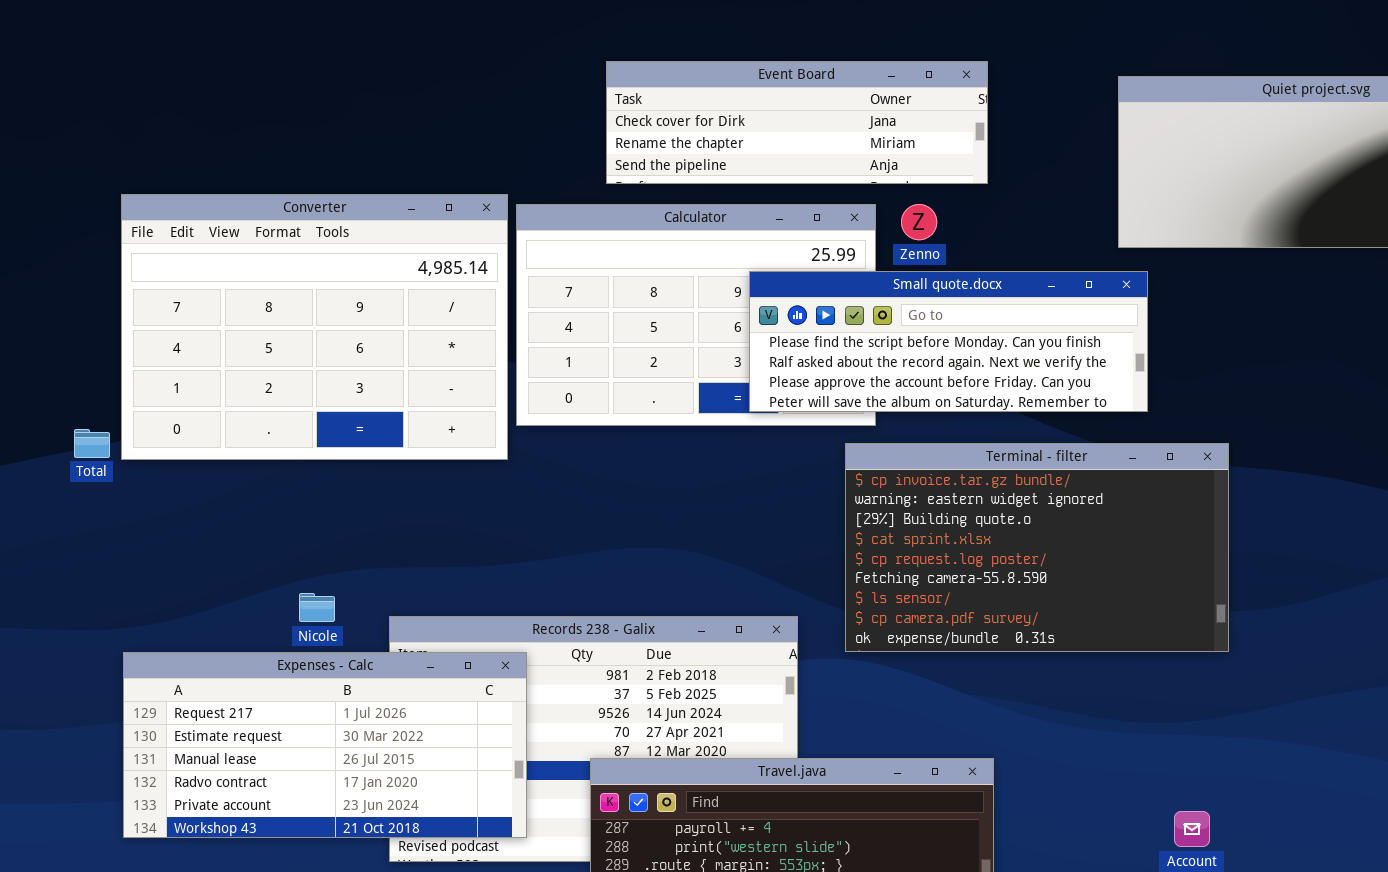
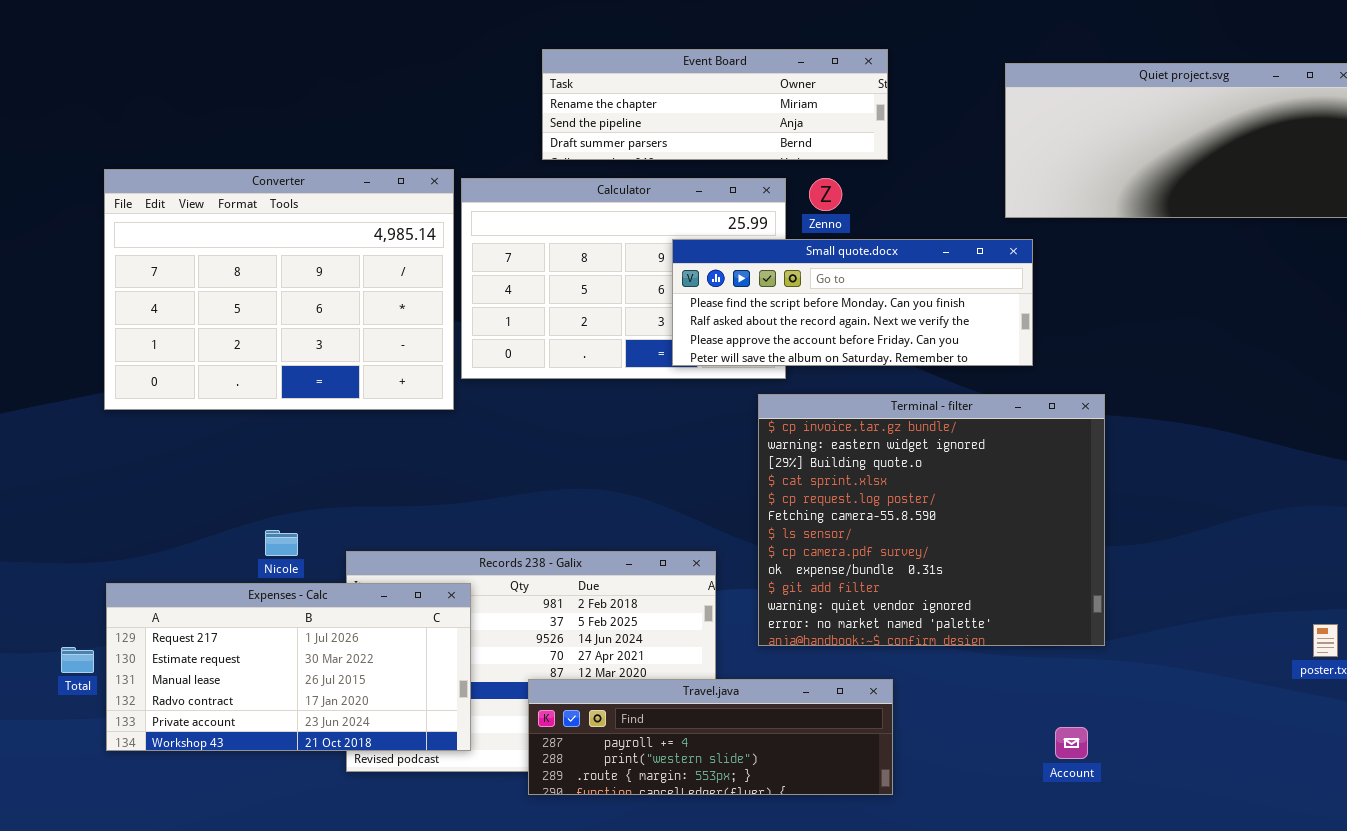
Event Board: [606,61,988,184] -> [542,49,888,160], scrolled down 1 row
Total: [74,429,110,458] -> [61,647,94,673], moved
Terminal - filter: [845,443,1229,652] -> [758,394,1105,646], resized

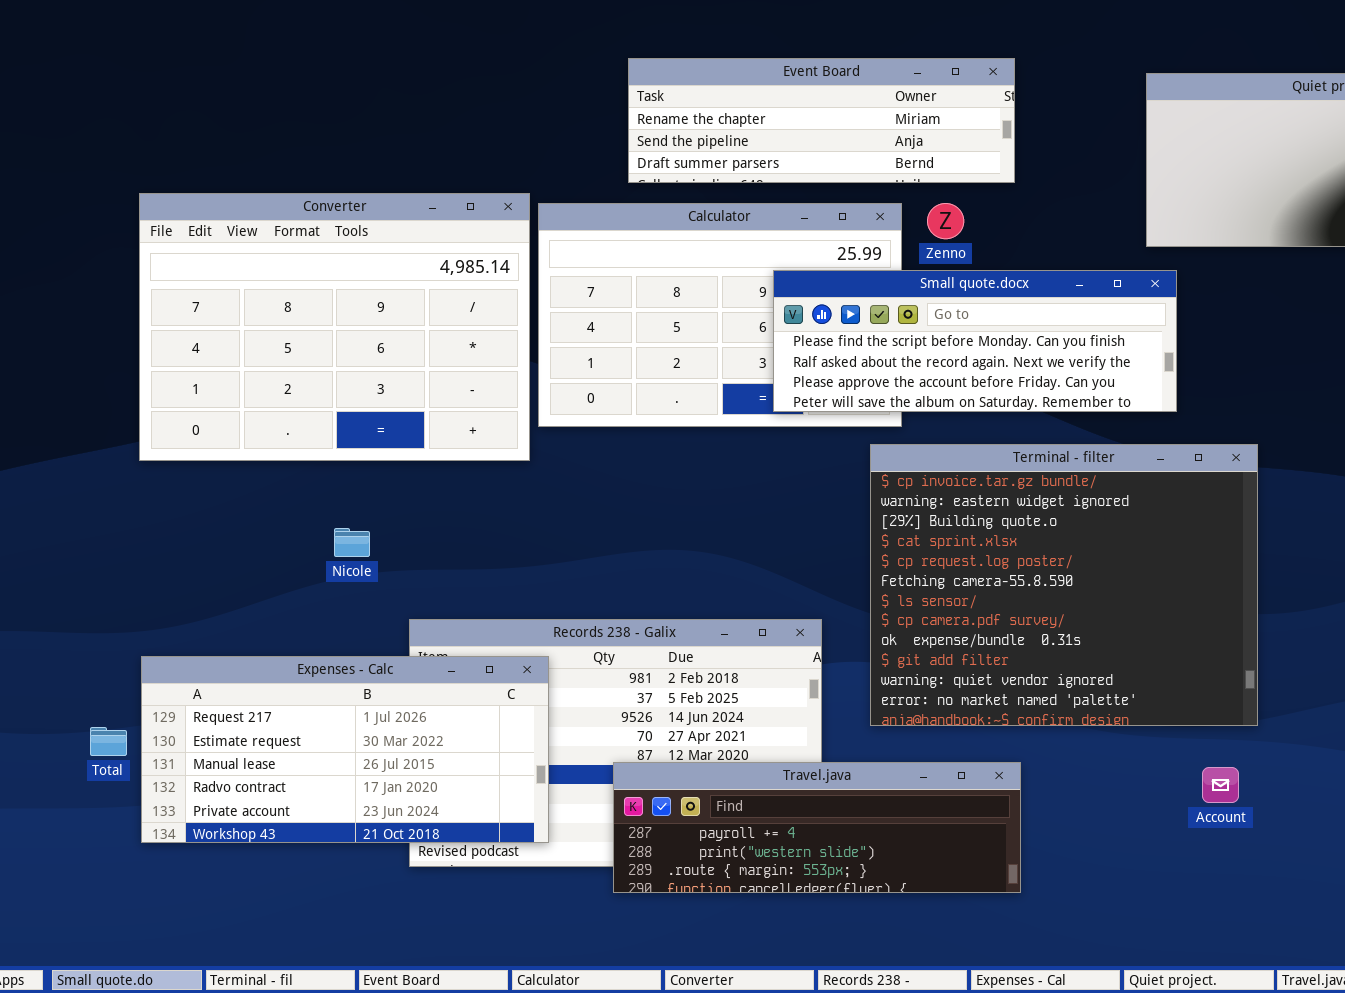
Nicole: [265,530,298,556] -> [334,528,370,557], moved
Account: [1055,727,1088,759] -> [1202,767,1239,803], moved

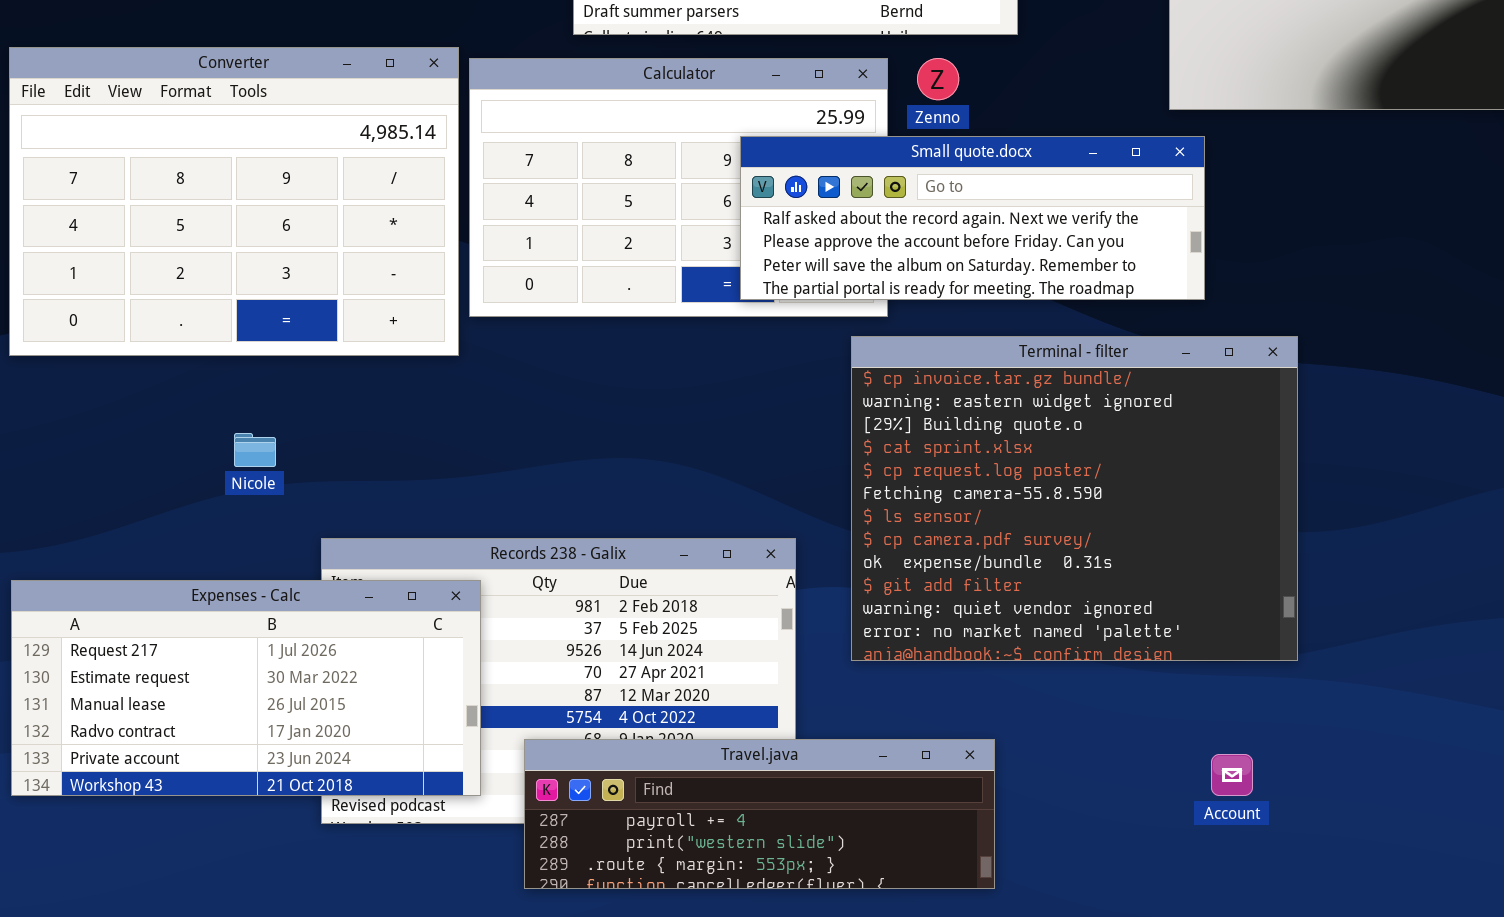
Small quote.docx: [773,270,1177,412] -> [740,136,1205,300], scrolled down 1 row
Travel.java: [613,762,1021,893] -> [524,739,995,889], moved
Account: [1202,767,1239,803] -> [1211,754,1253,796], moved

